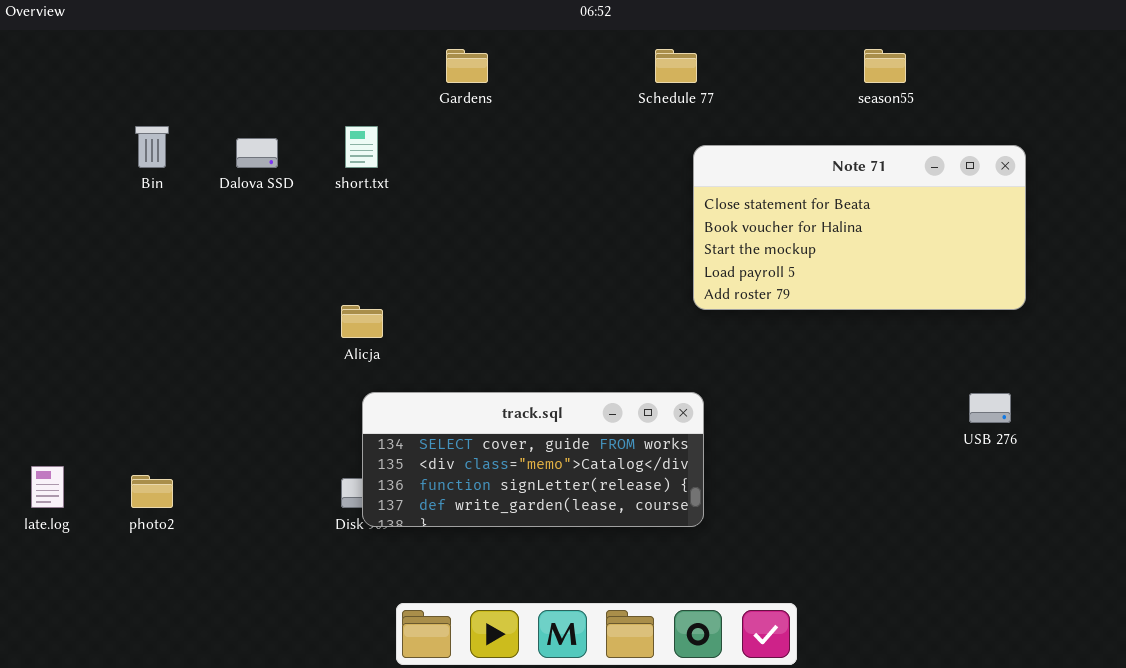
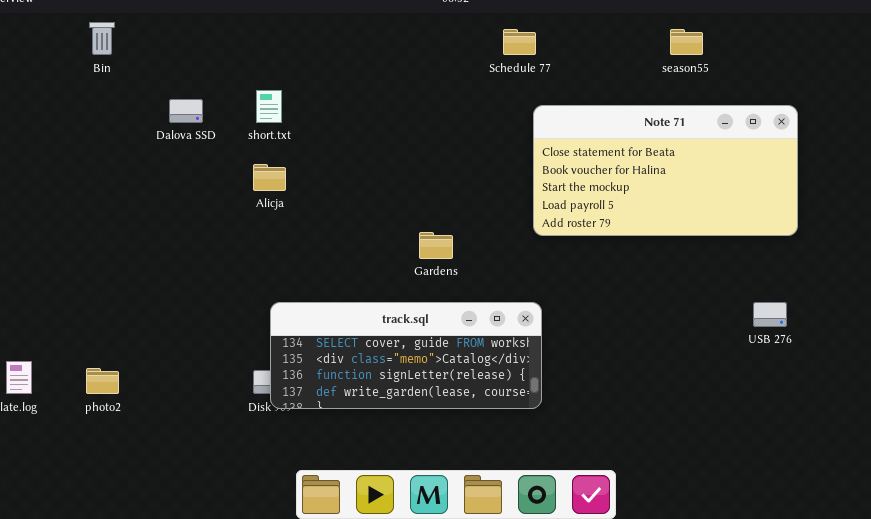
Gardens: [446,49,488,83] -> [419,232,453,259], moved
Bin: [135,126,169,168] -> [89,22,115,55], moved
Alicja: [341,305,383,338] -> [253,164,286,191], moved

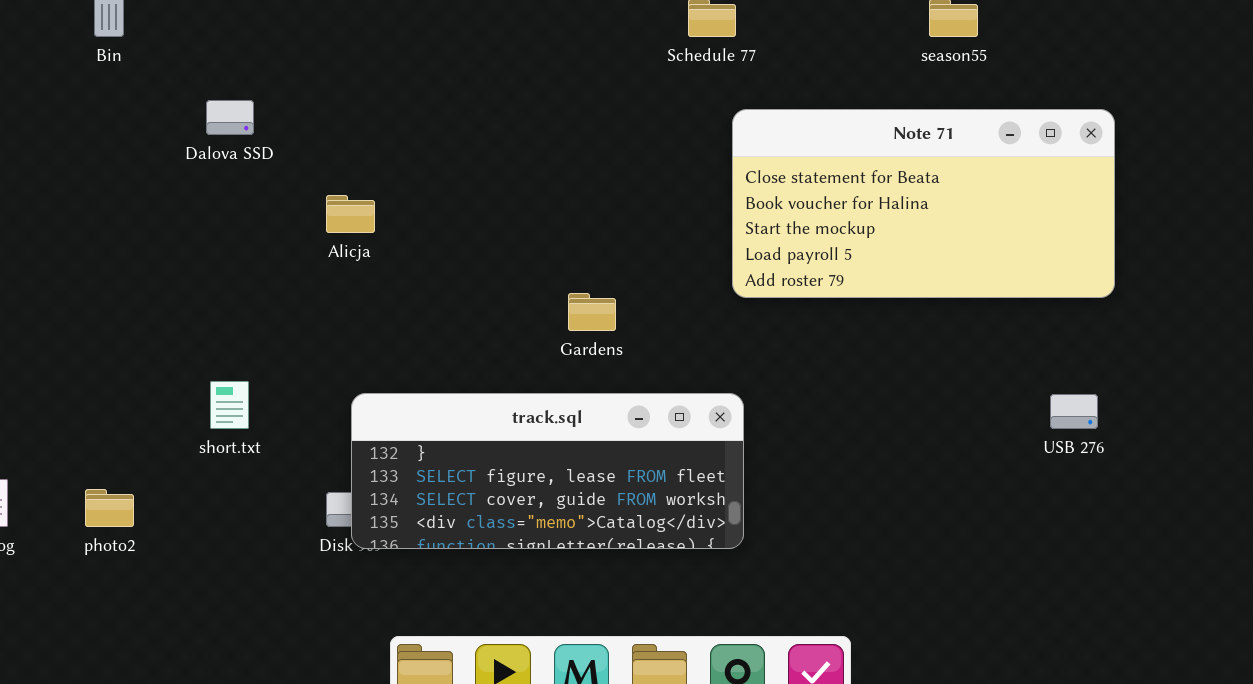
short.txt: [256,90,282,123] -> [210,381,249,429], moved
track.sql: [270,302,542,409] -> [351,393,744,549], scrolled up 2 rows

